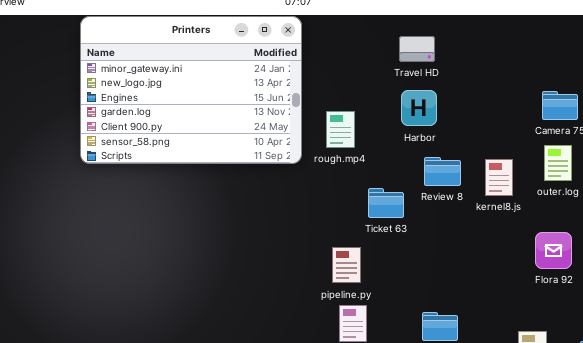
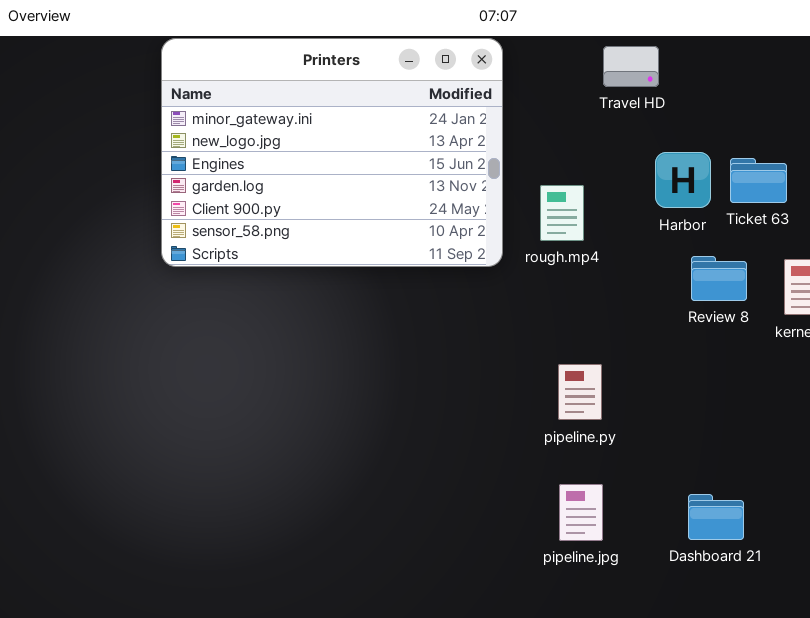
Travel HD: [399,36,435,62] -> [603,46,659,87], moved
Ticket 63: [368,188,404,218] -> [730,158,787,203], moved
pipeline.py: [332,247,361,283] -> [558,364,602,420], moved

